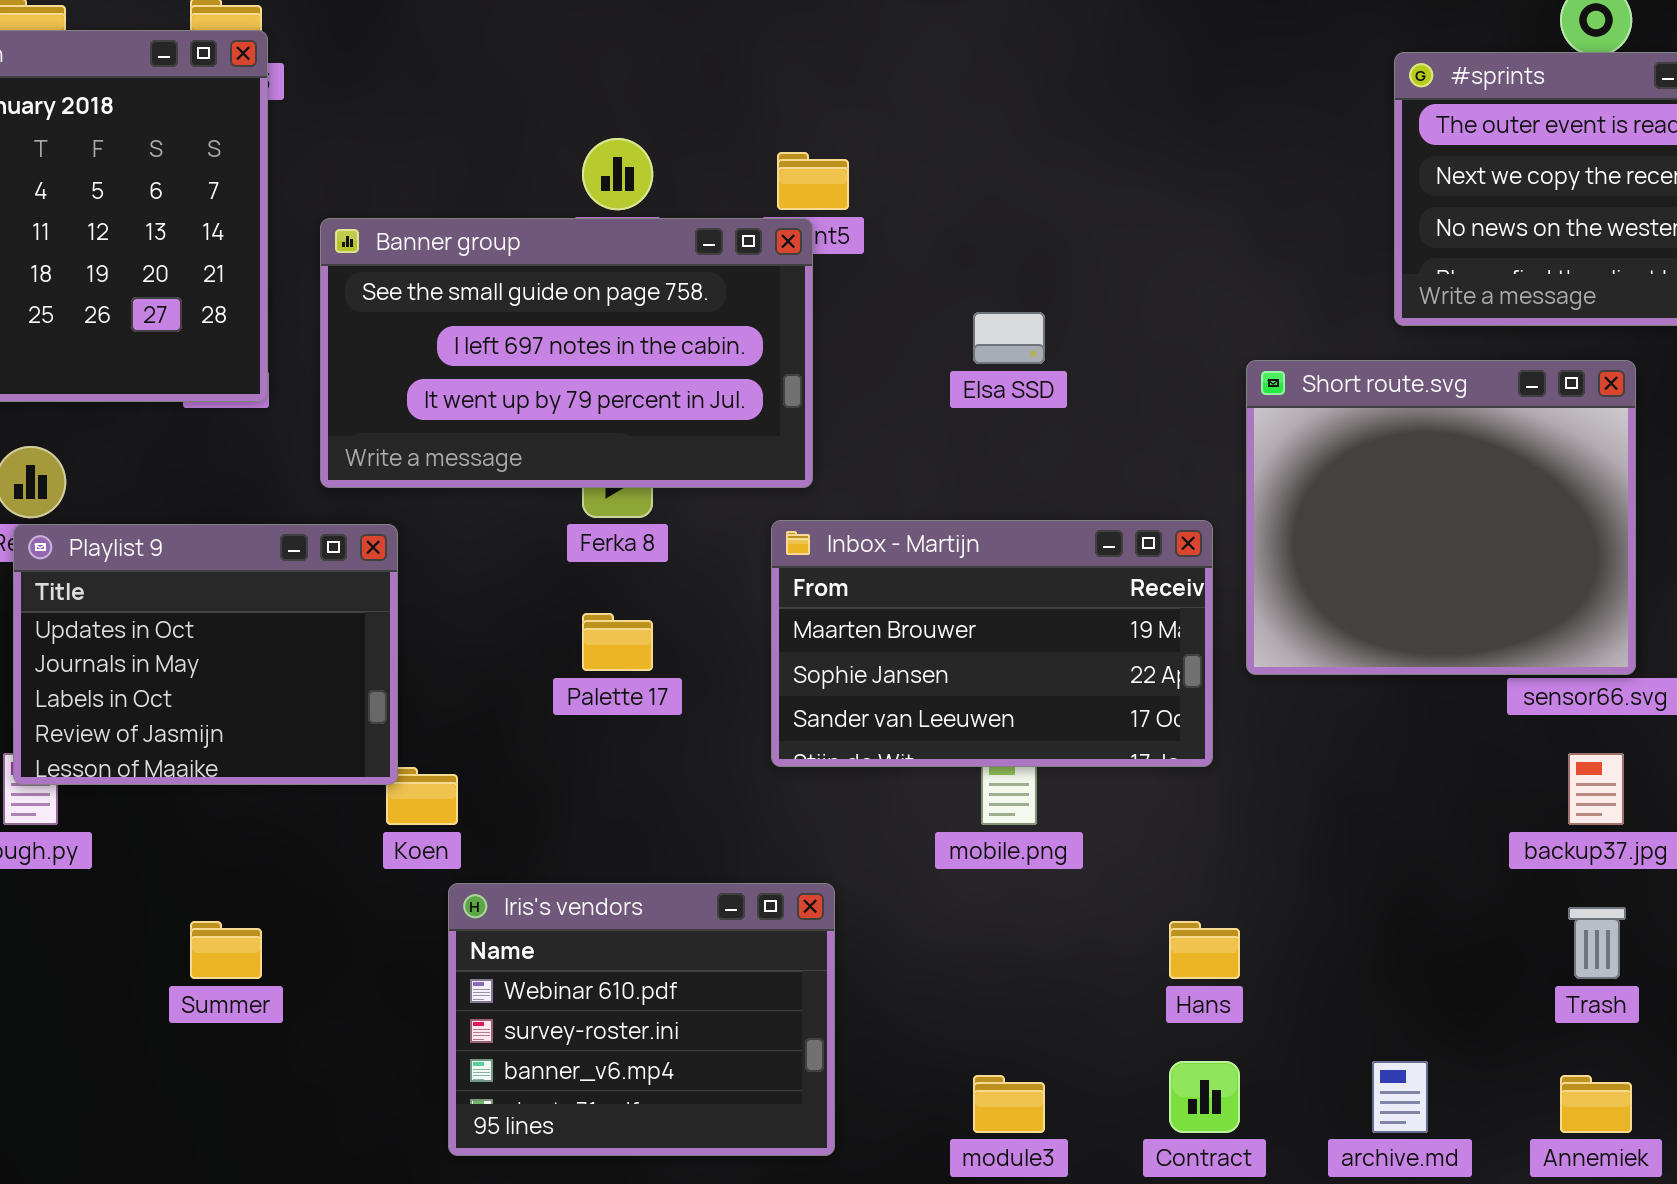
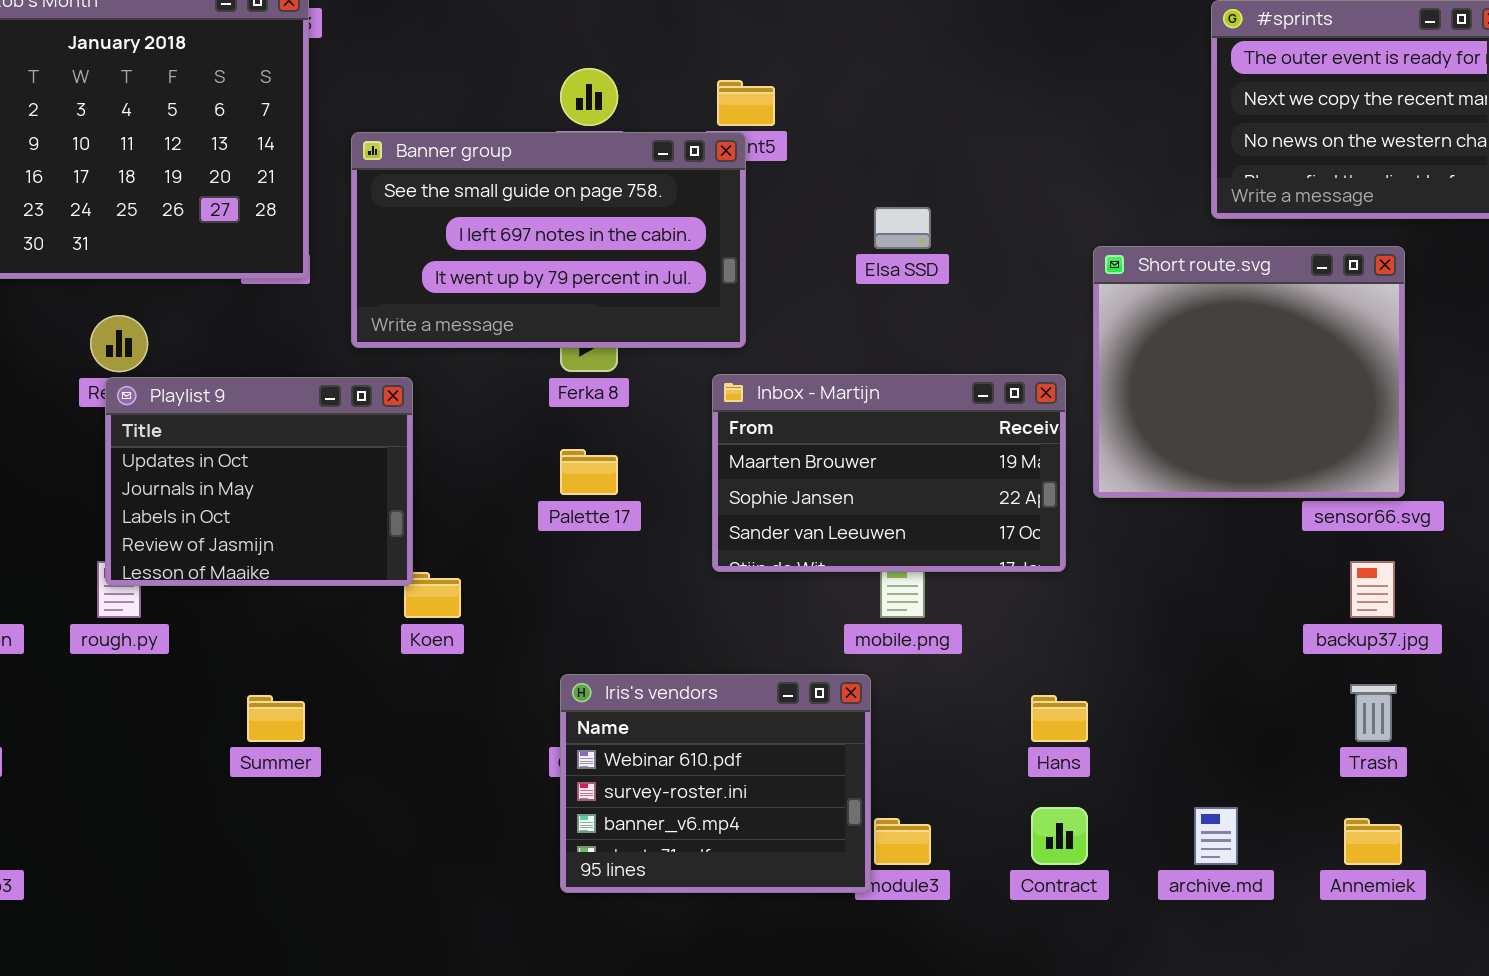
Iris's vendors: [448,883,835,1156] -> [560,674,871,893], moved

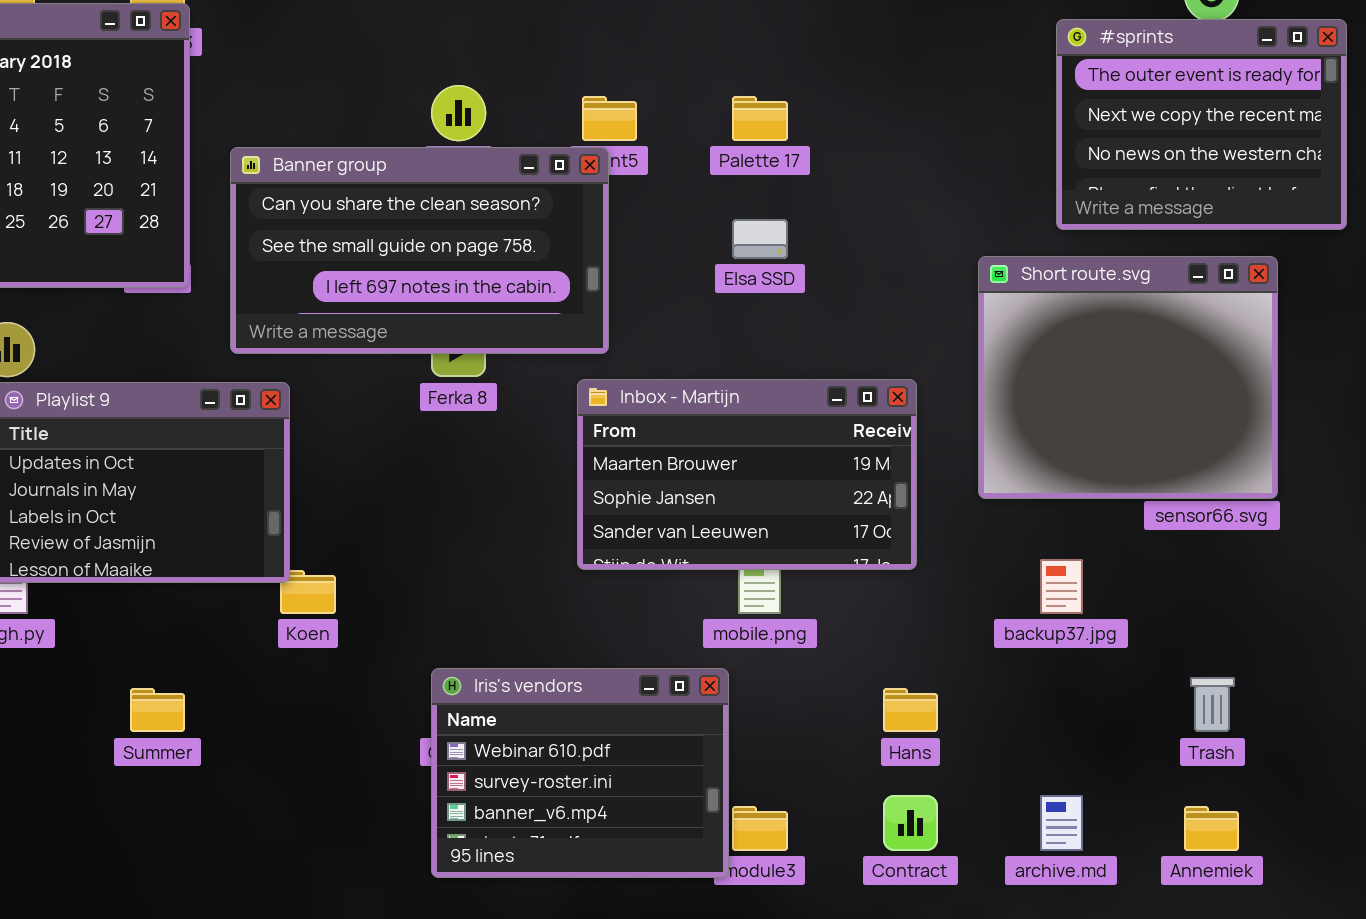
Banner group: [351,132,746,348] -> [230,147,609,354], scrolled up 1 row
Short route.svg: [1093,246,1405,498] -> [978,256,1278,499], moved
Palette 17: [560,449,618,495] -> [732,96,788,141], moved
backup37.jpg: [1350,561,1395,618] -> [1040,559,1083,614], moved

